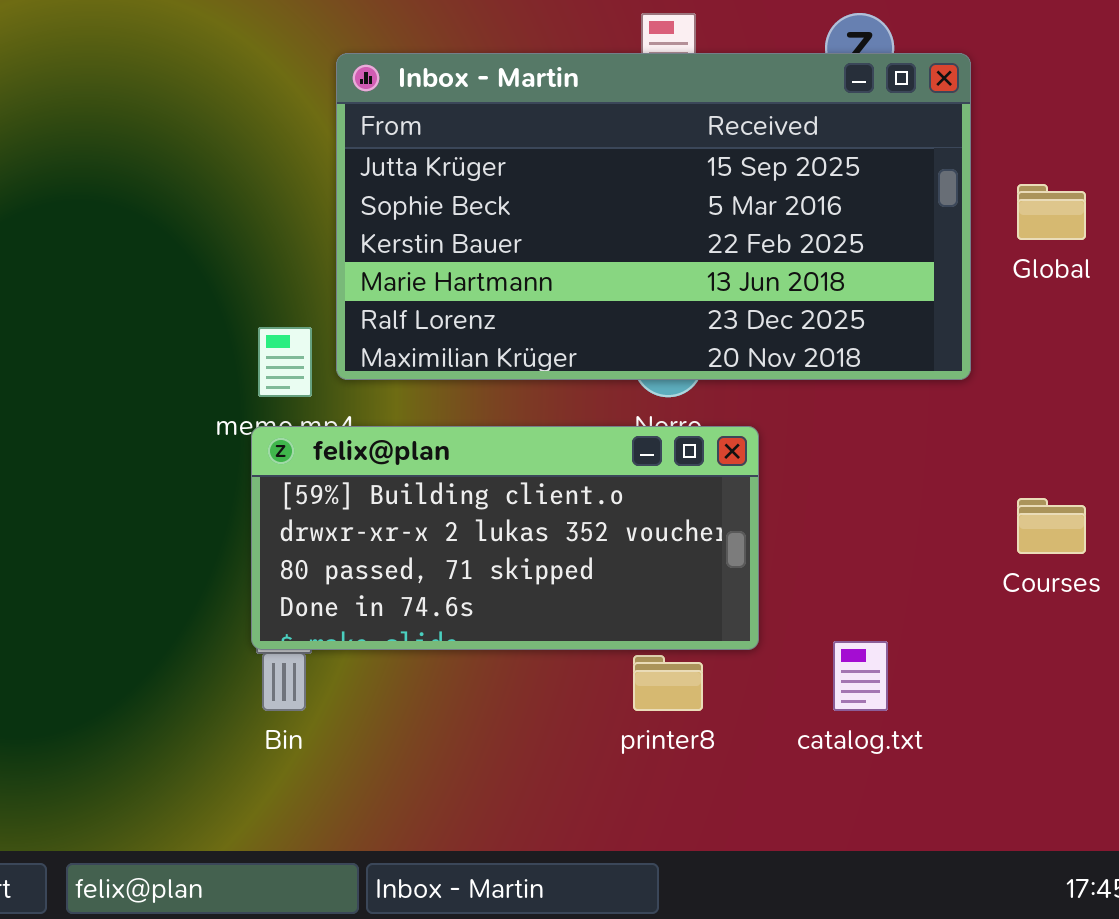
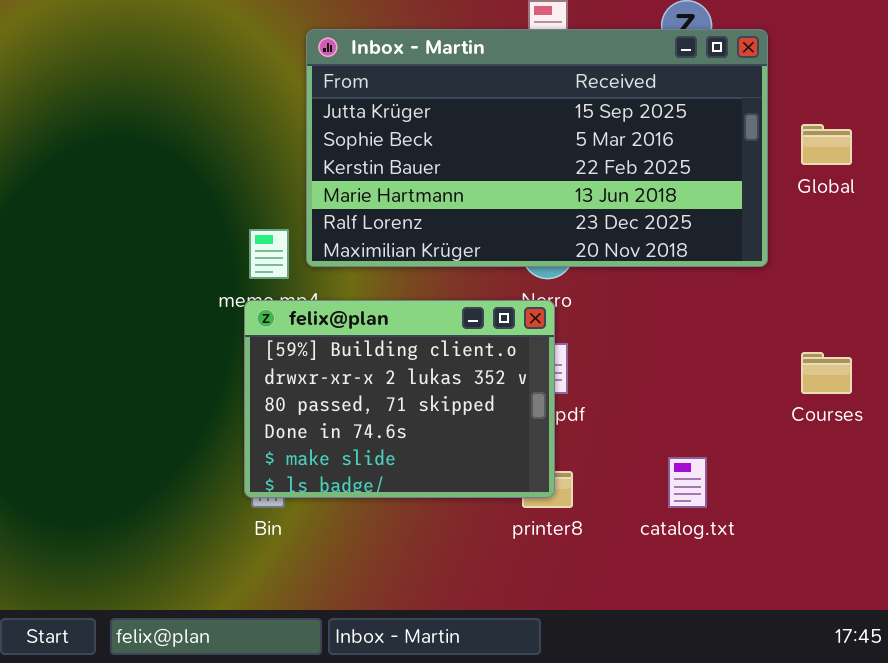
felix@plan: [251,426,759,650] -> [244,300,555,498], resized

